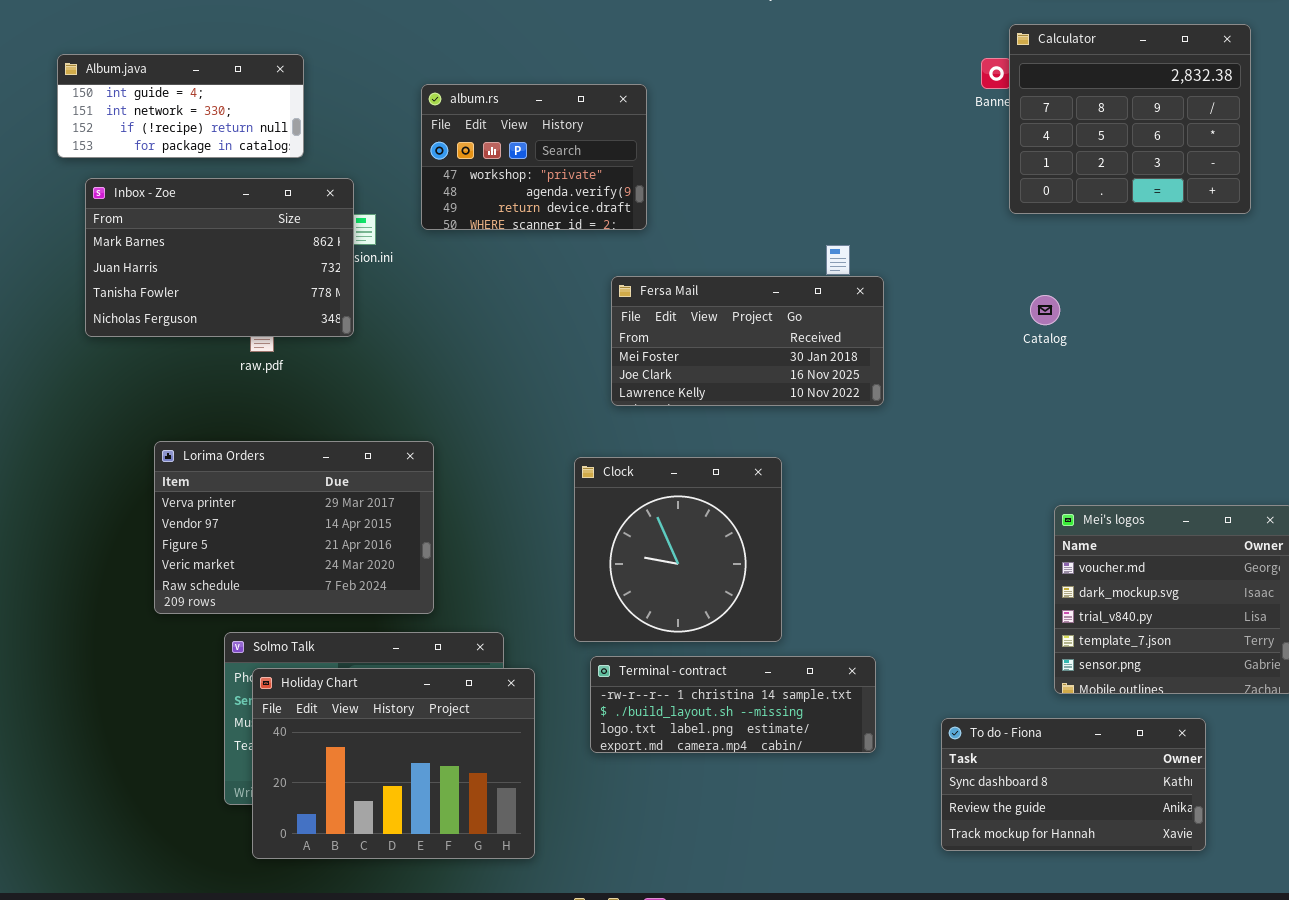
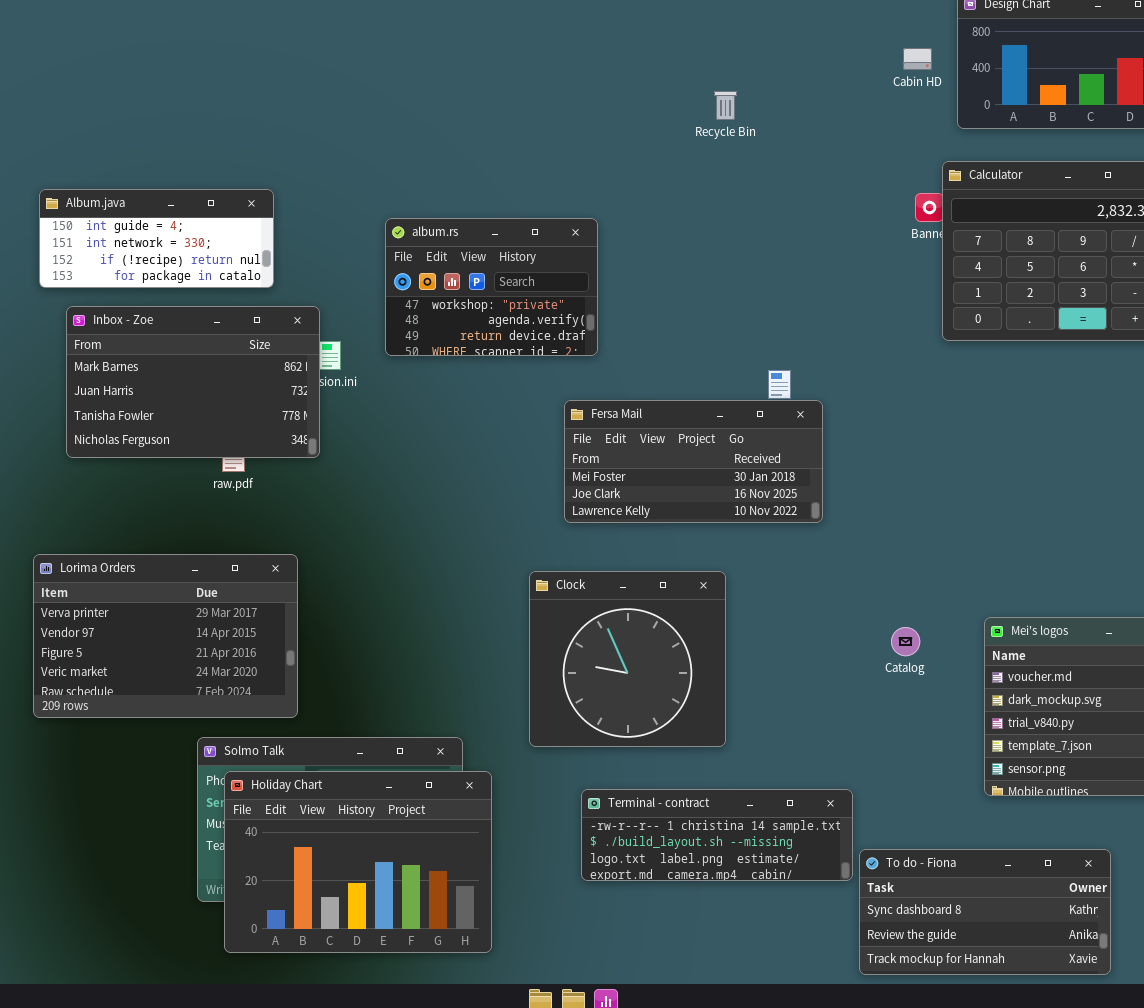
Catalog: [1030,295,1060,325] -> [891,627,920,656], moved
Lorima Orders: [154,441,434,614] -> [33,554,298,718], moved
Terminal - contract: [590,656,876,753] -> [581,789,853,881], moved
To do - Fiona: [941,718,1206,851] -> [859,849,1111,975], moved

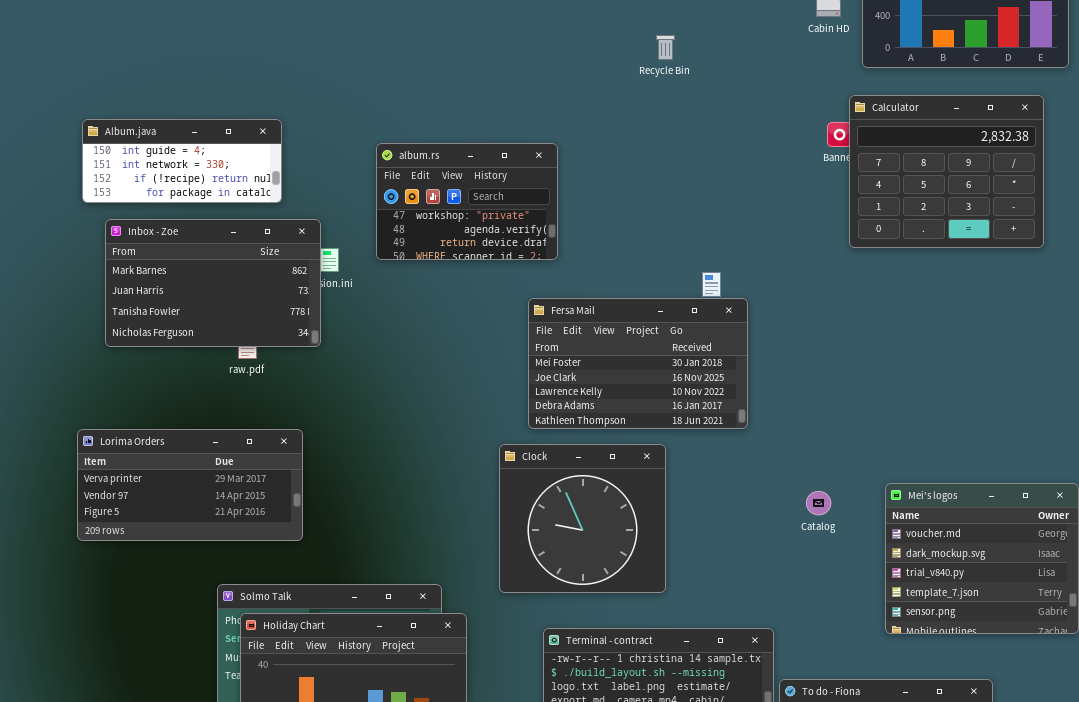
Fersa Mail: [564,400,823,523] -> [528,298,748,429], resized
Lorima Orders: [33,554,298,718] -> [77,429,303,541], resized

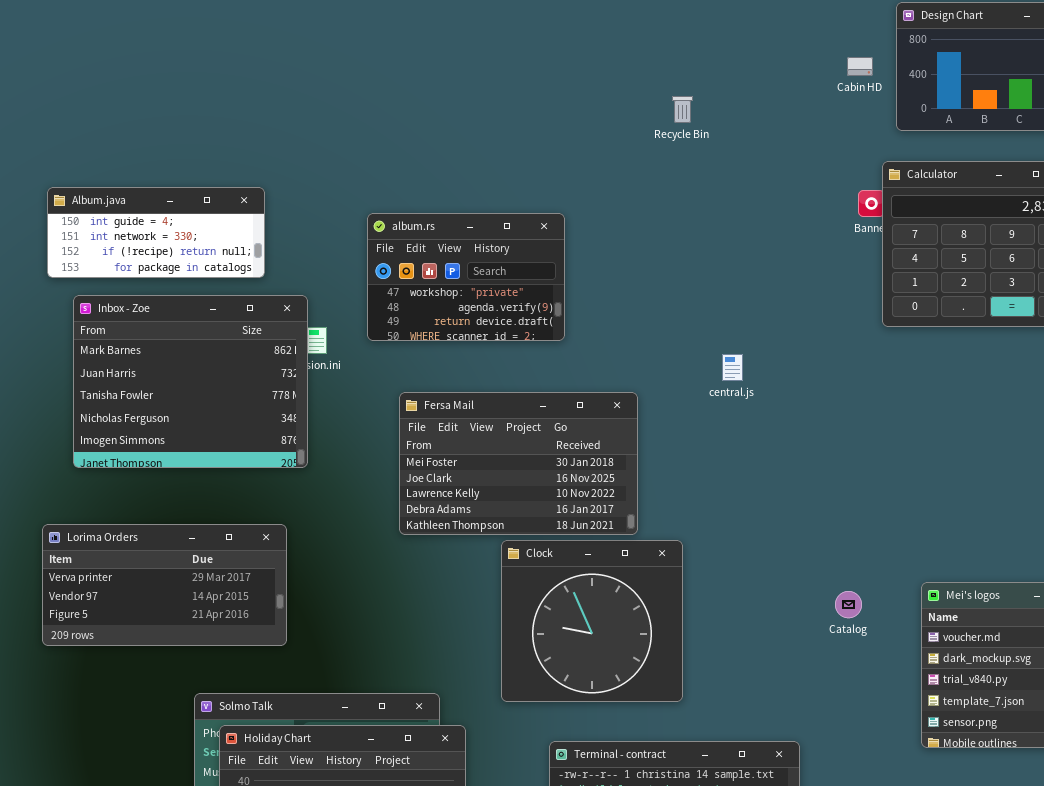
Inbox - Zoe: [105,219,321,347] -> [73,295,308,468], resized
Fersa Mail: [528,298,748,429] -> [399,392,638,535], moved

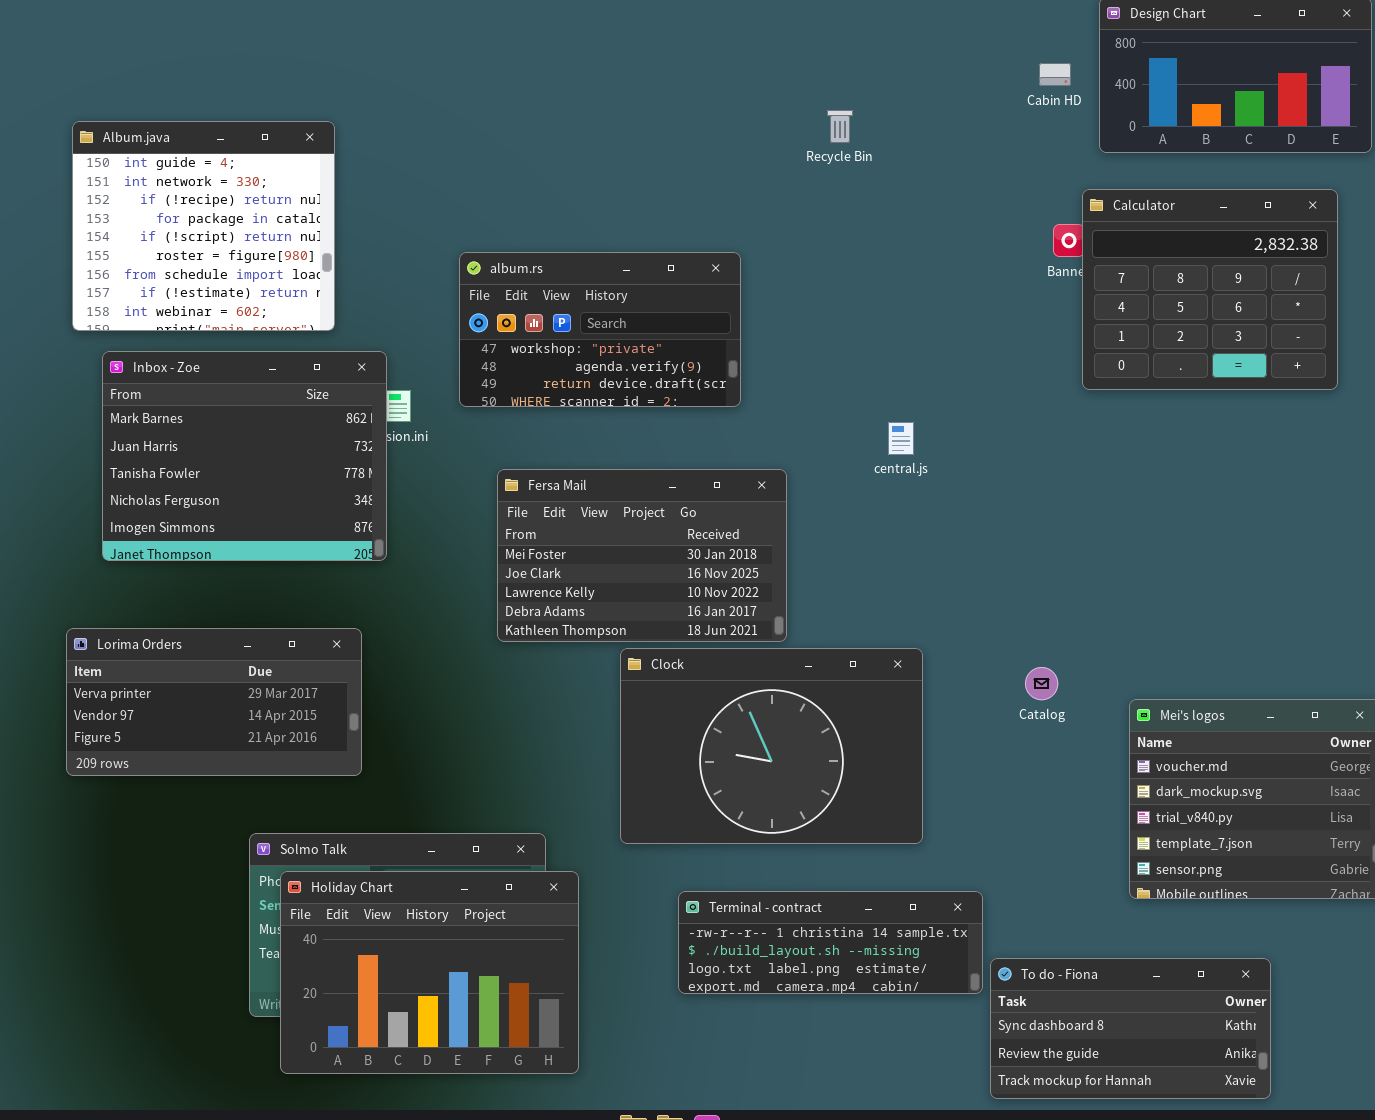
Album.java: [47,187,265,278] -> [72,121,335,331], resized
album.rs: [367,213,565,341] -> [459,252,741,407], resized
Clock: [501,540,683,702] -> [620,648,923,844], resized
Catalog: [835,591,862,618] -> [1025,667,1058,700], moved

